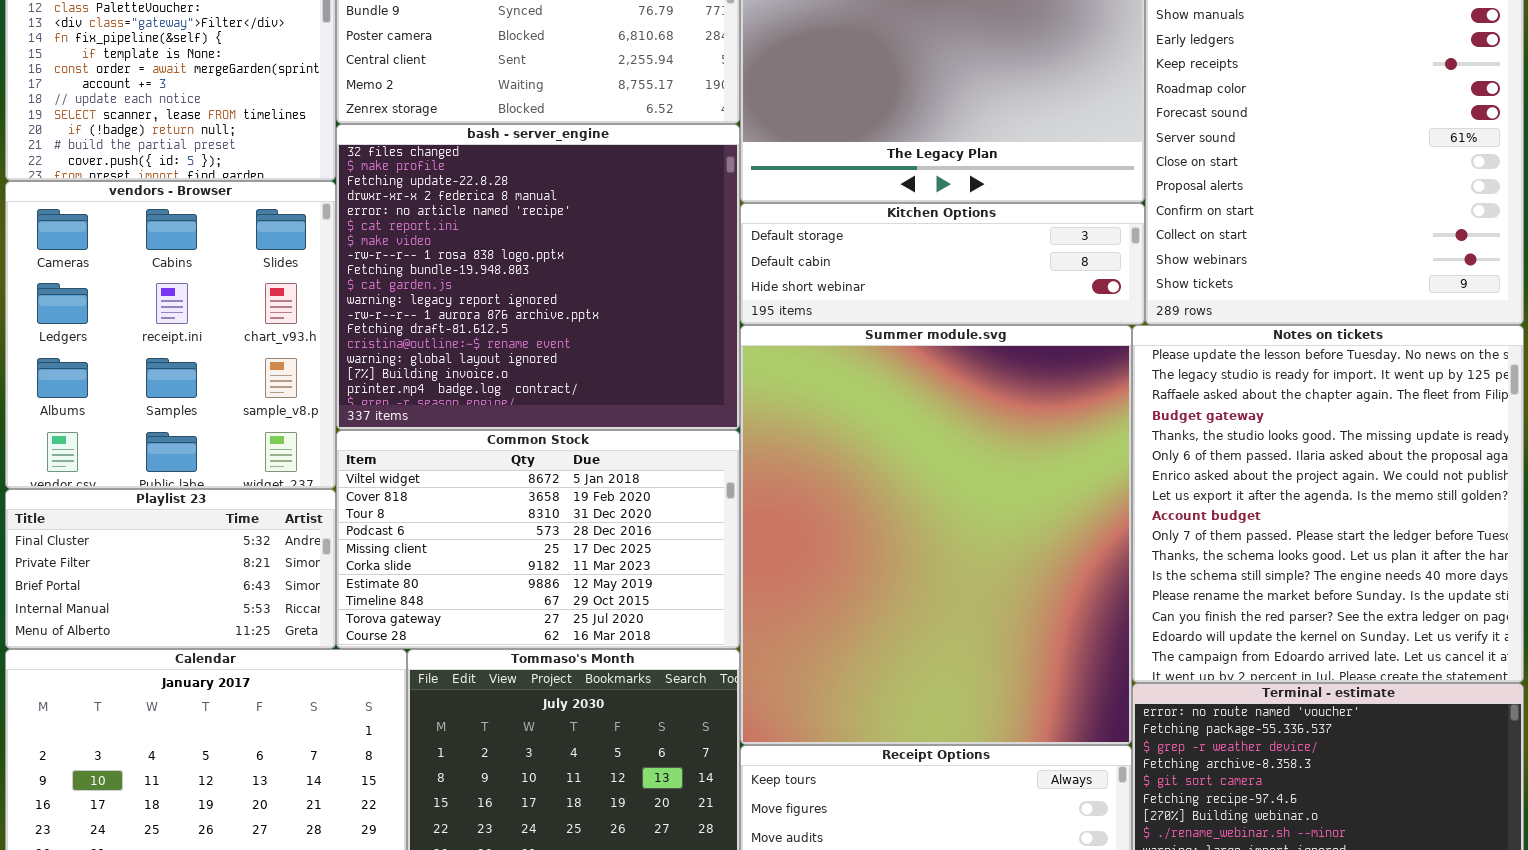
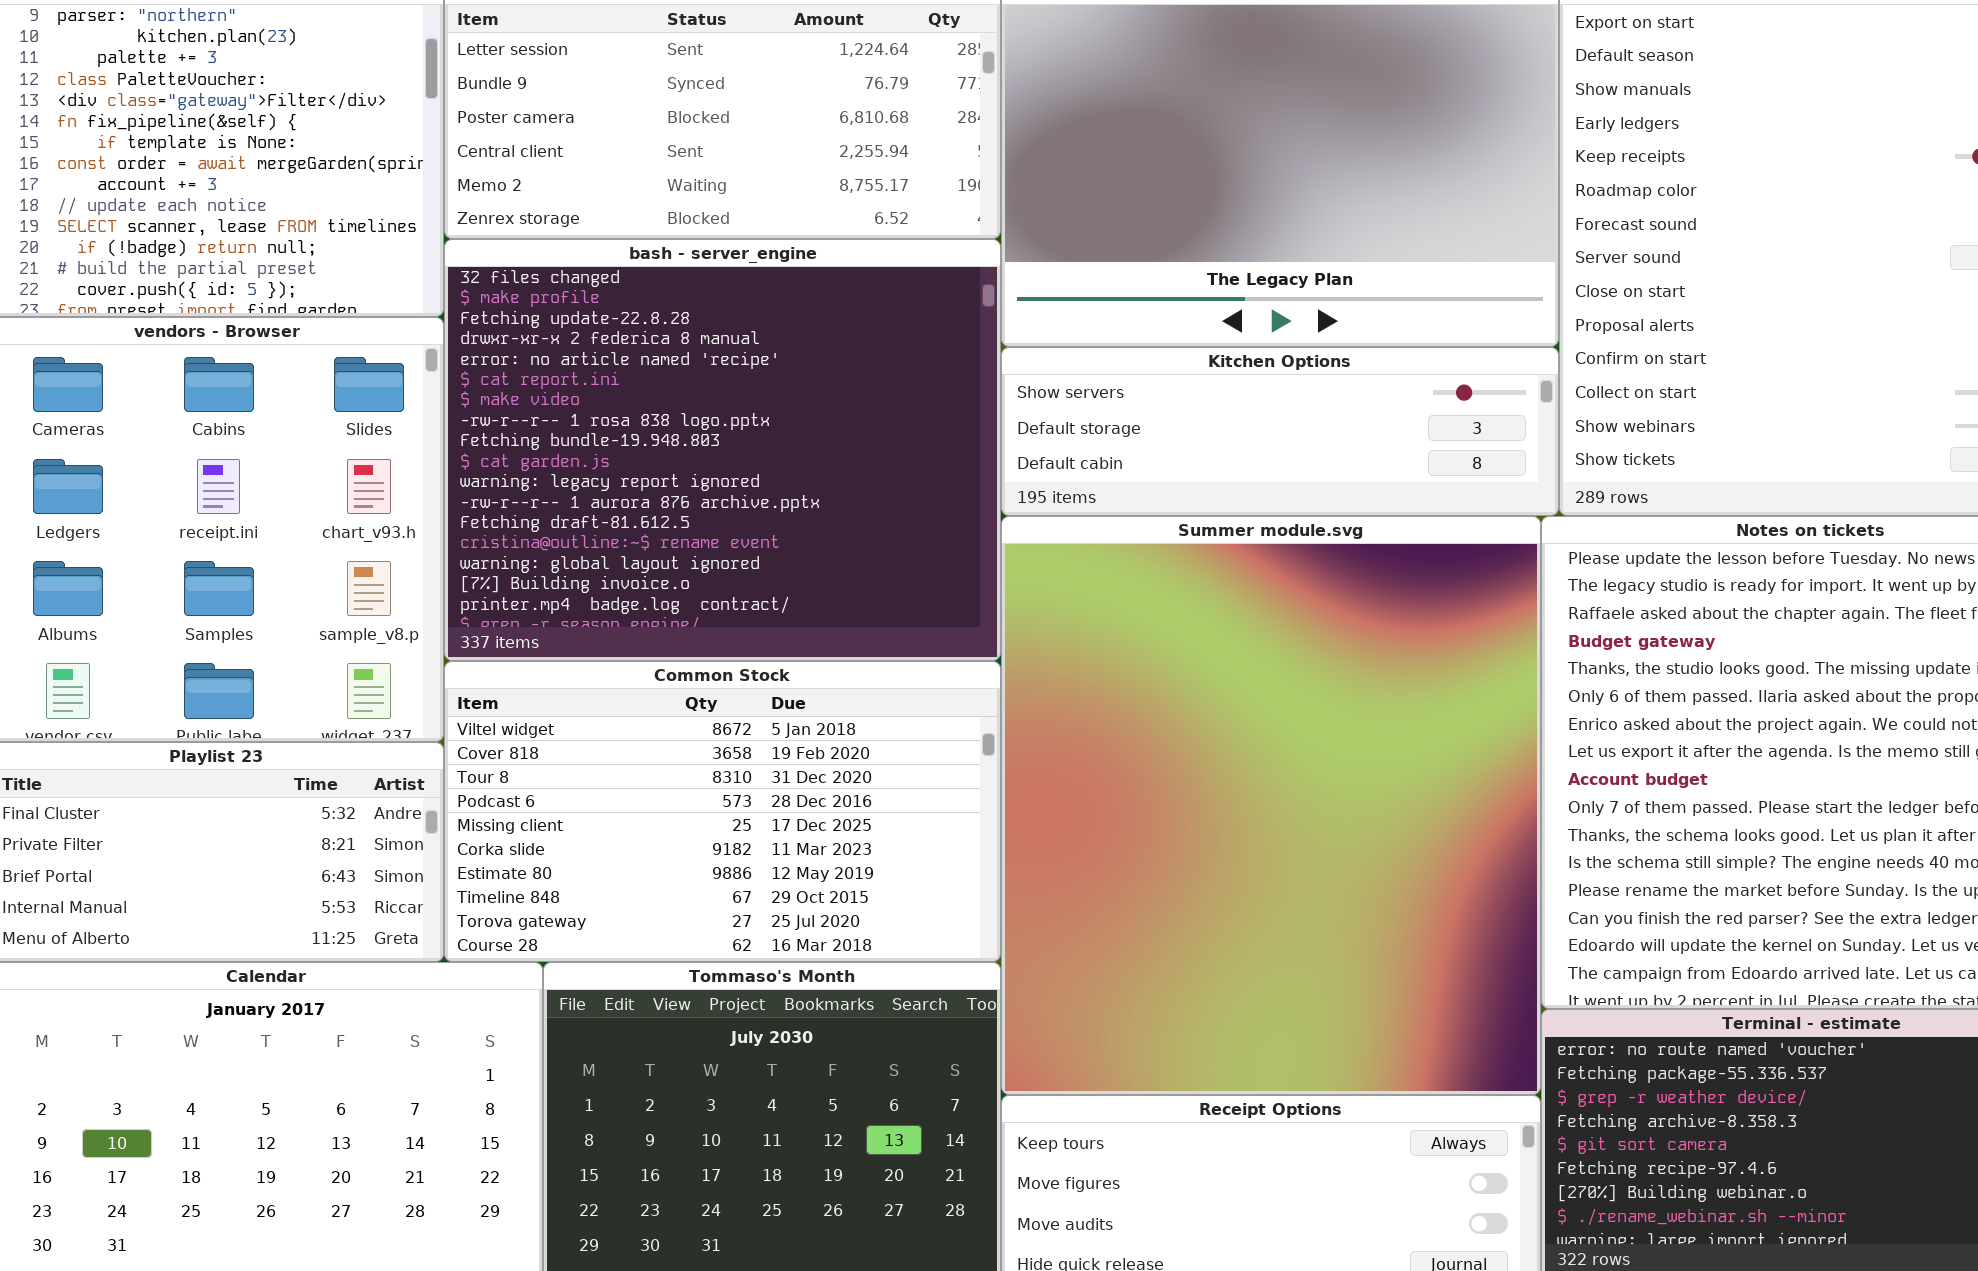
Kitchen Options: [740,203,1145,325] -> [1001,347,1559,516], scrolled up 1 row

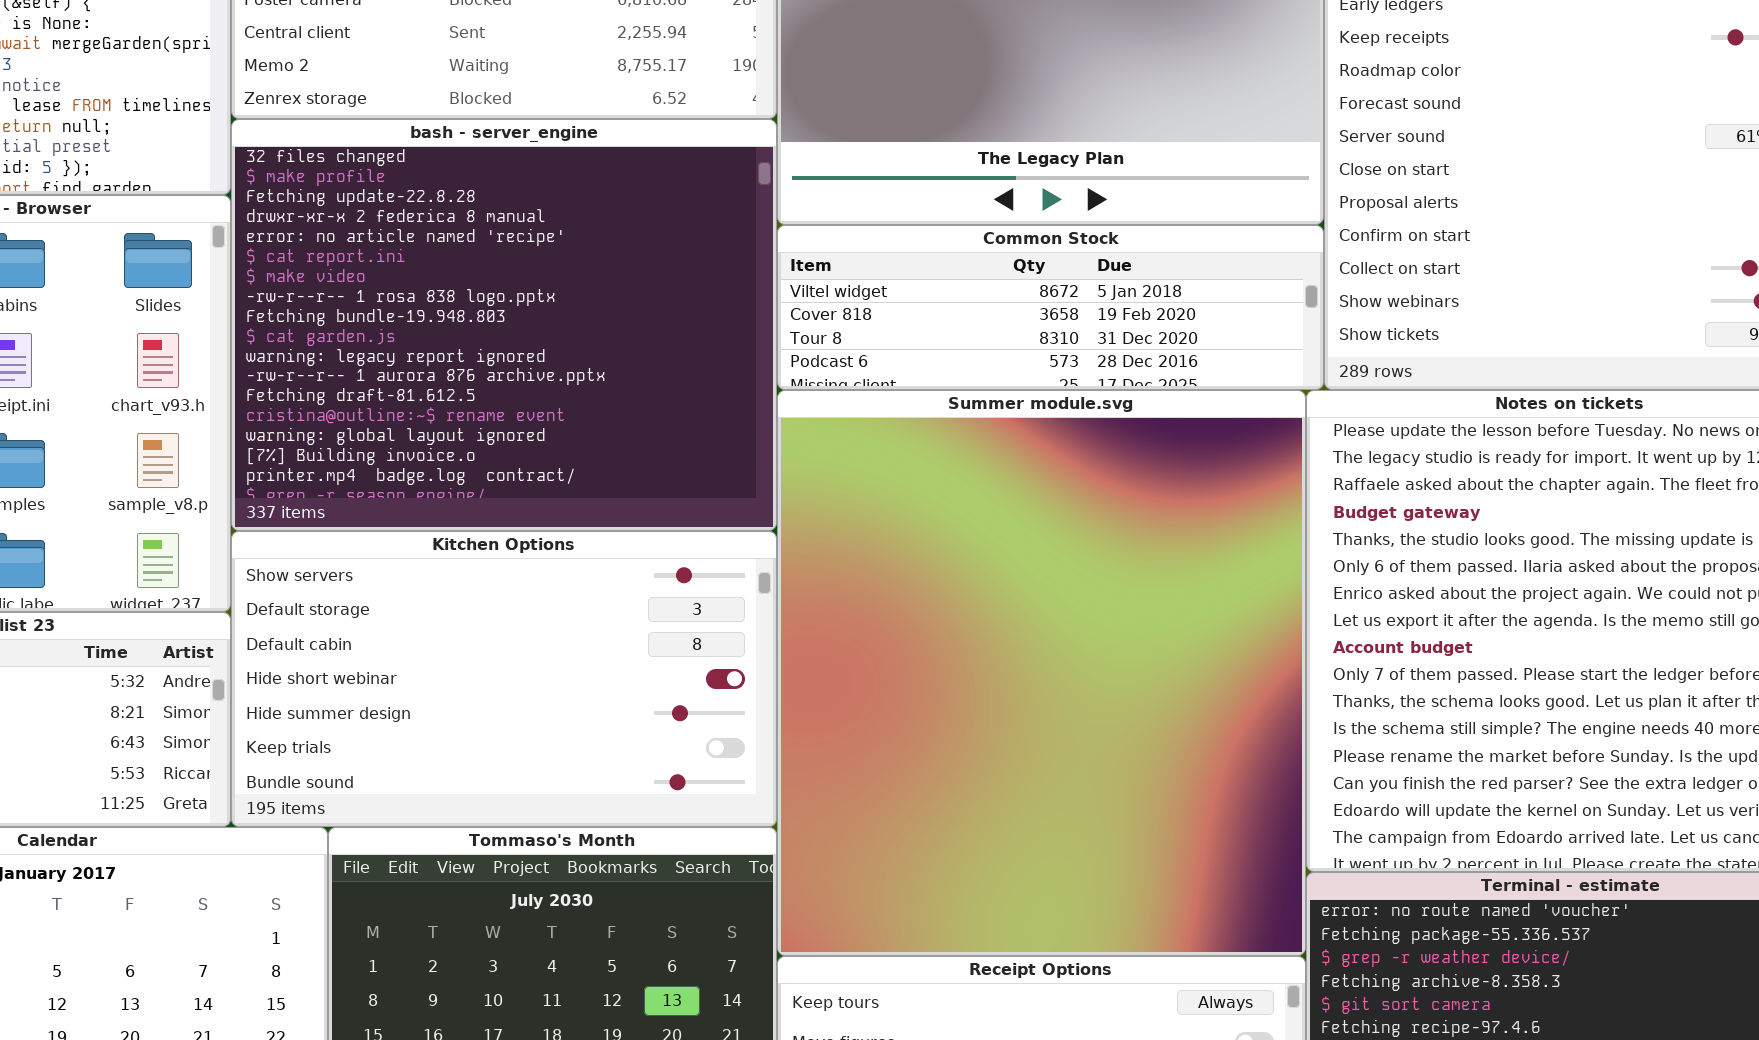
Kitchen Options: [1001,347,1559,516] -> [231,531,777,827], moved, resized
Common Stock: [444,661,1001,962] -> [777,225,1324,390], moved, resized

